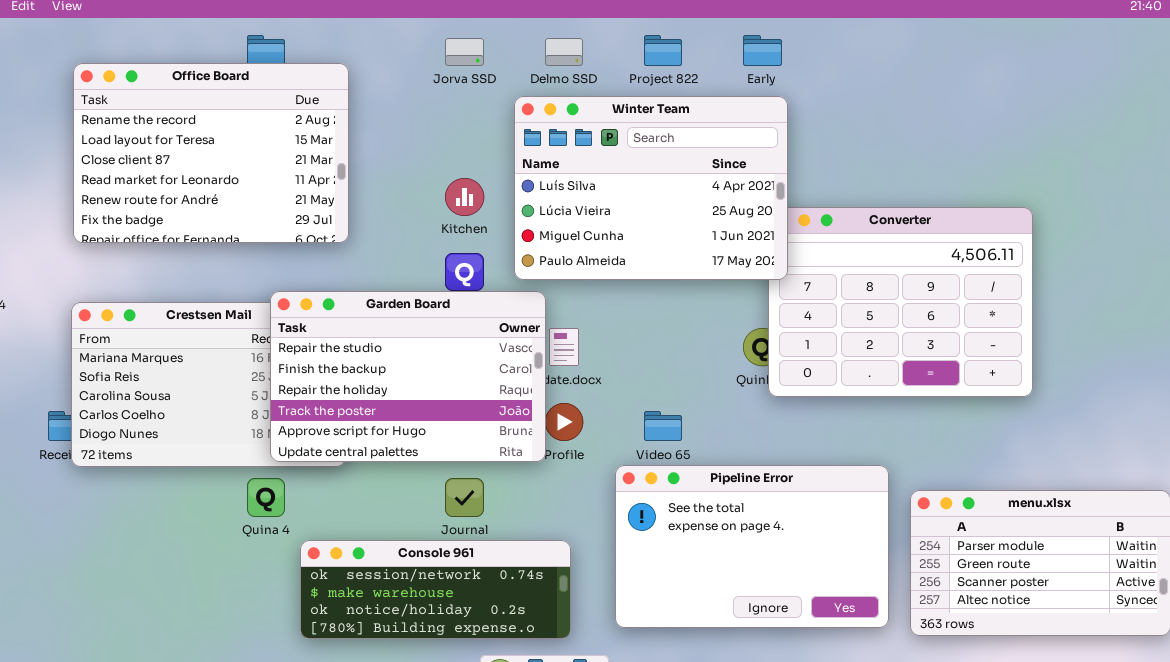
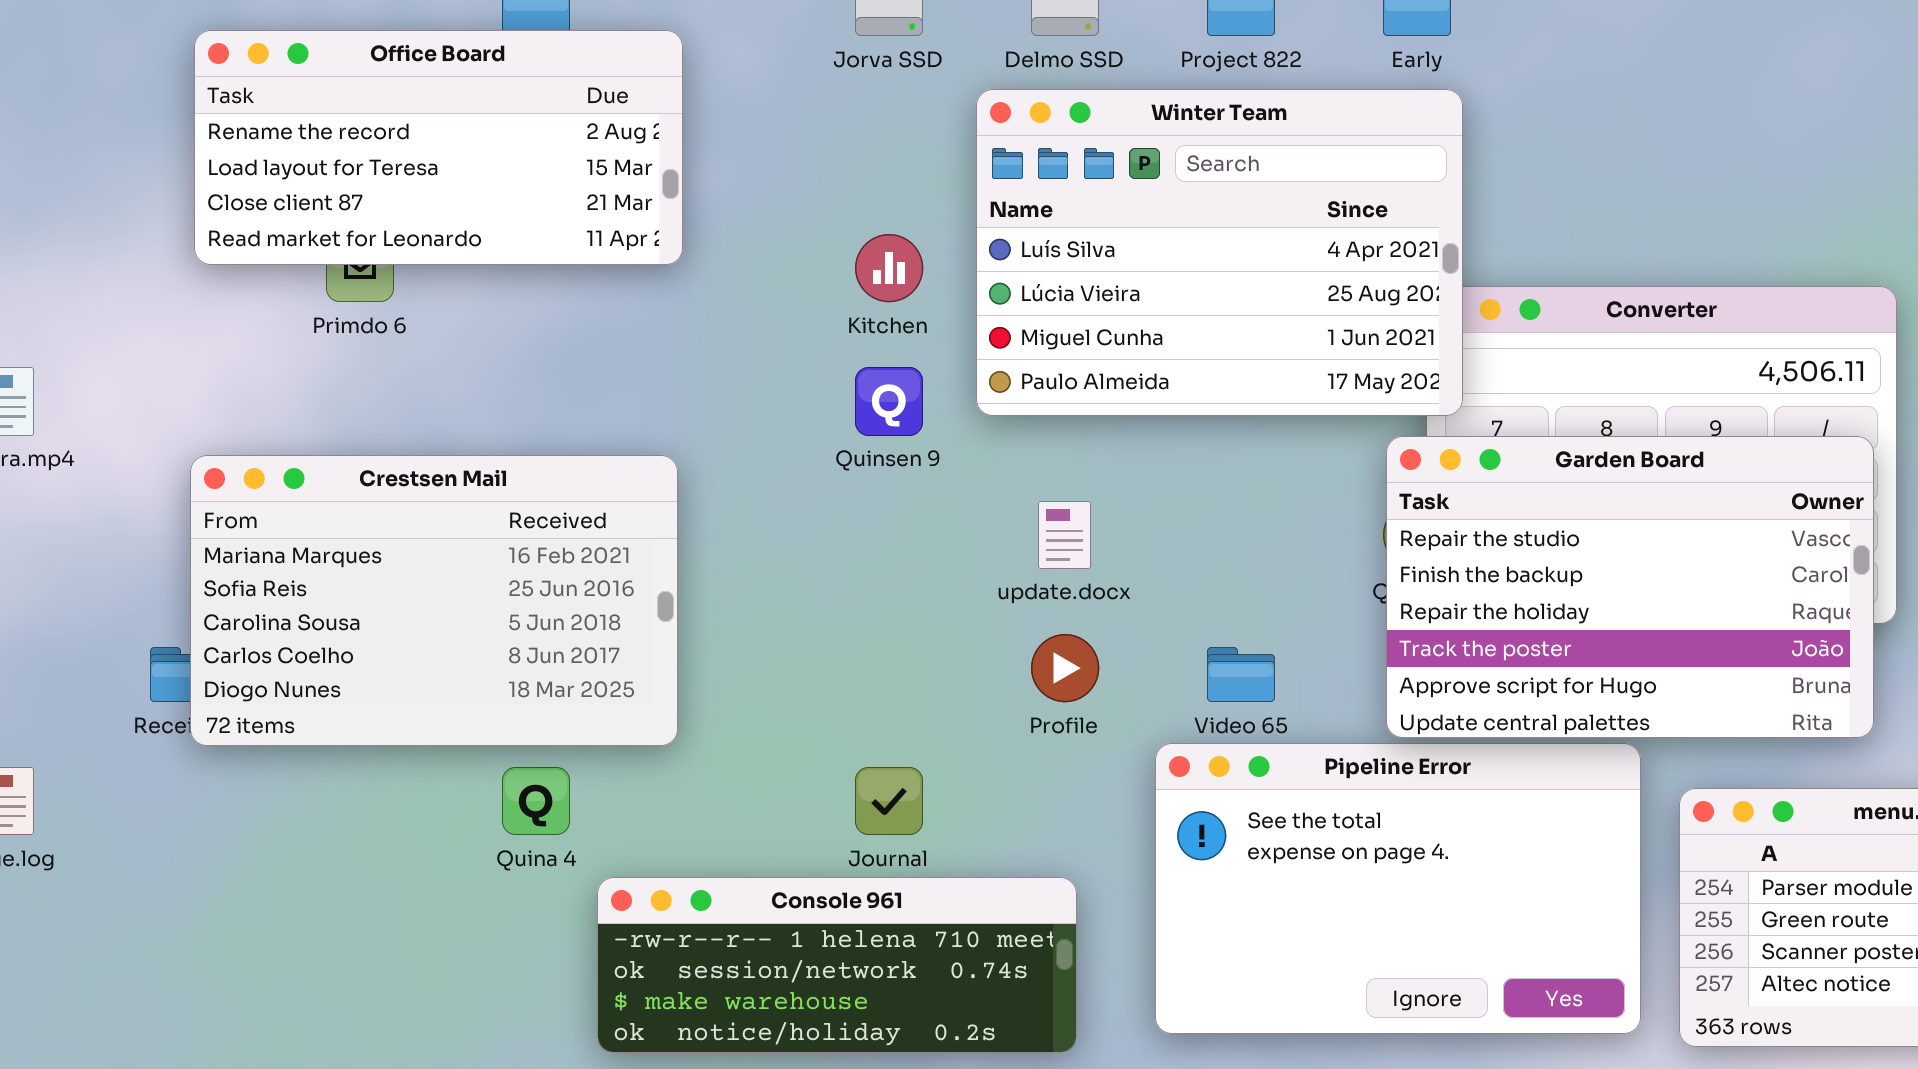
Office Board: [73,63,349,243] -> [194,30,683,265], resized
Garden Board: [270,291,546,462] -> [1386,436,1874,738], moved
Console 961: [300,540,571,639] -> [597,877,1077,1053], scrolled up 1 row

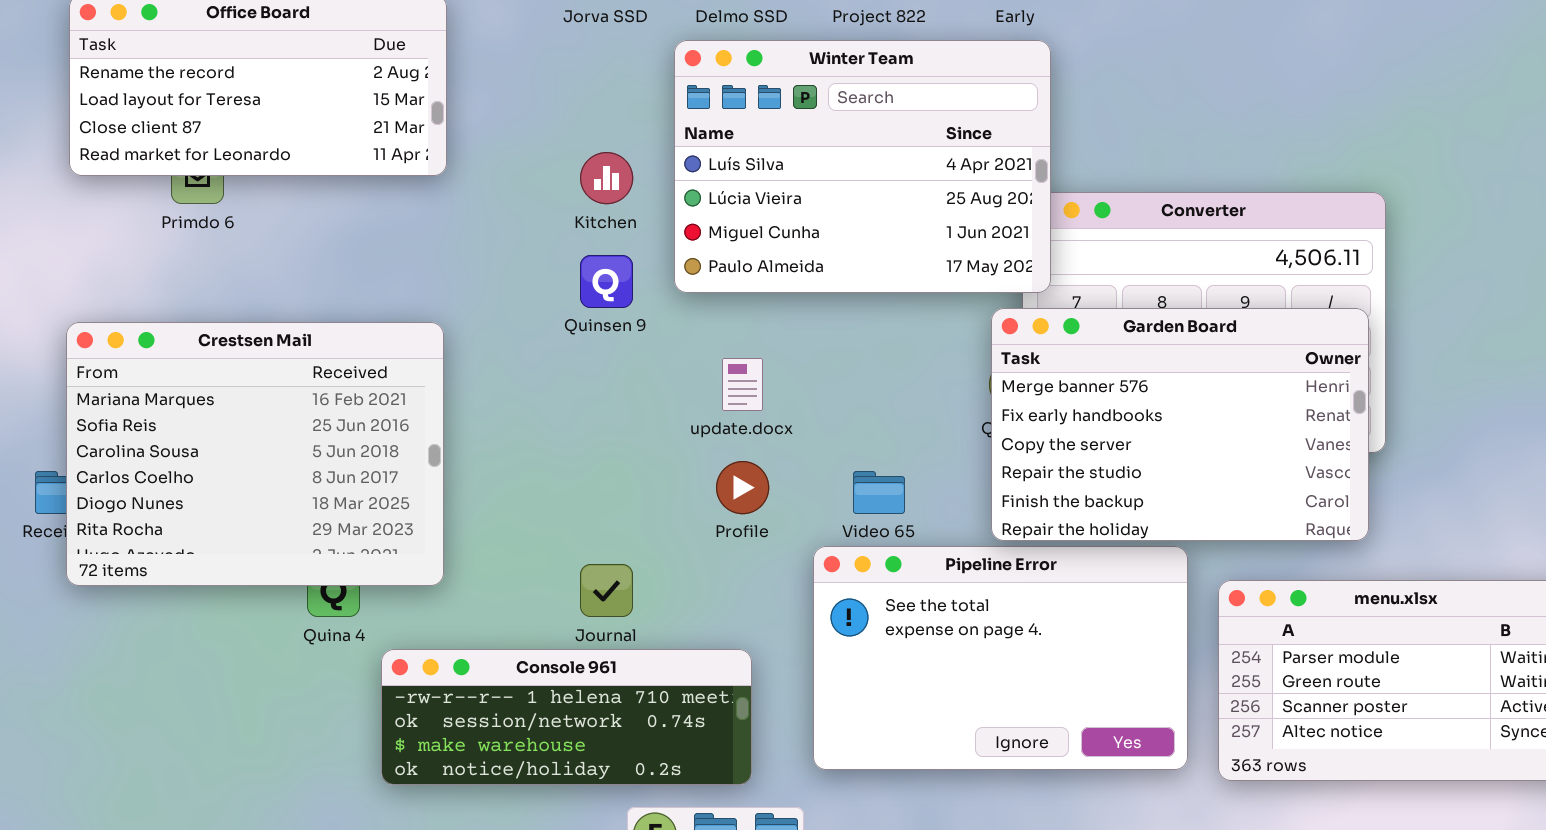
Garden Board: [1386,436,1874,738] -> [991,308,1369,541], scrolled up 3 rows
Crestsen Mail: [190,455,678,746] -> [66,322,444,586], resized

